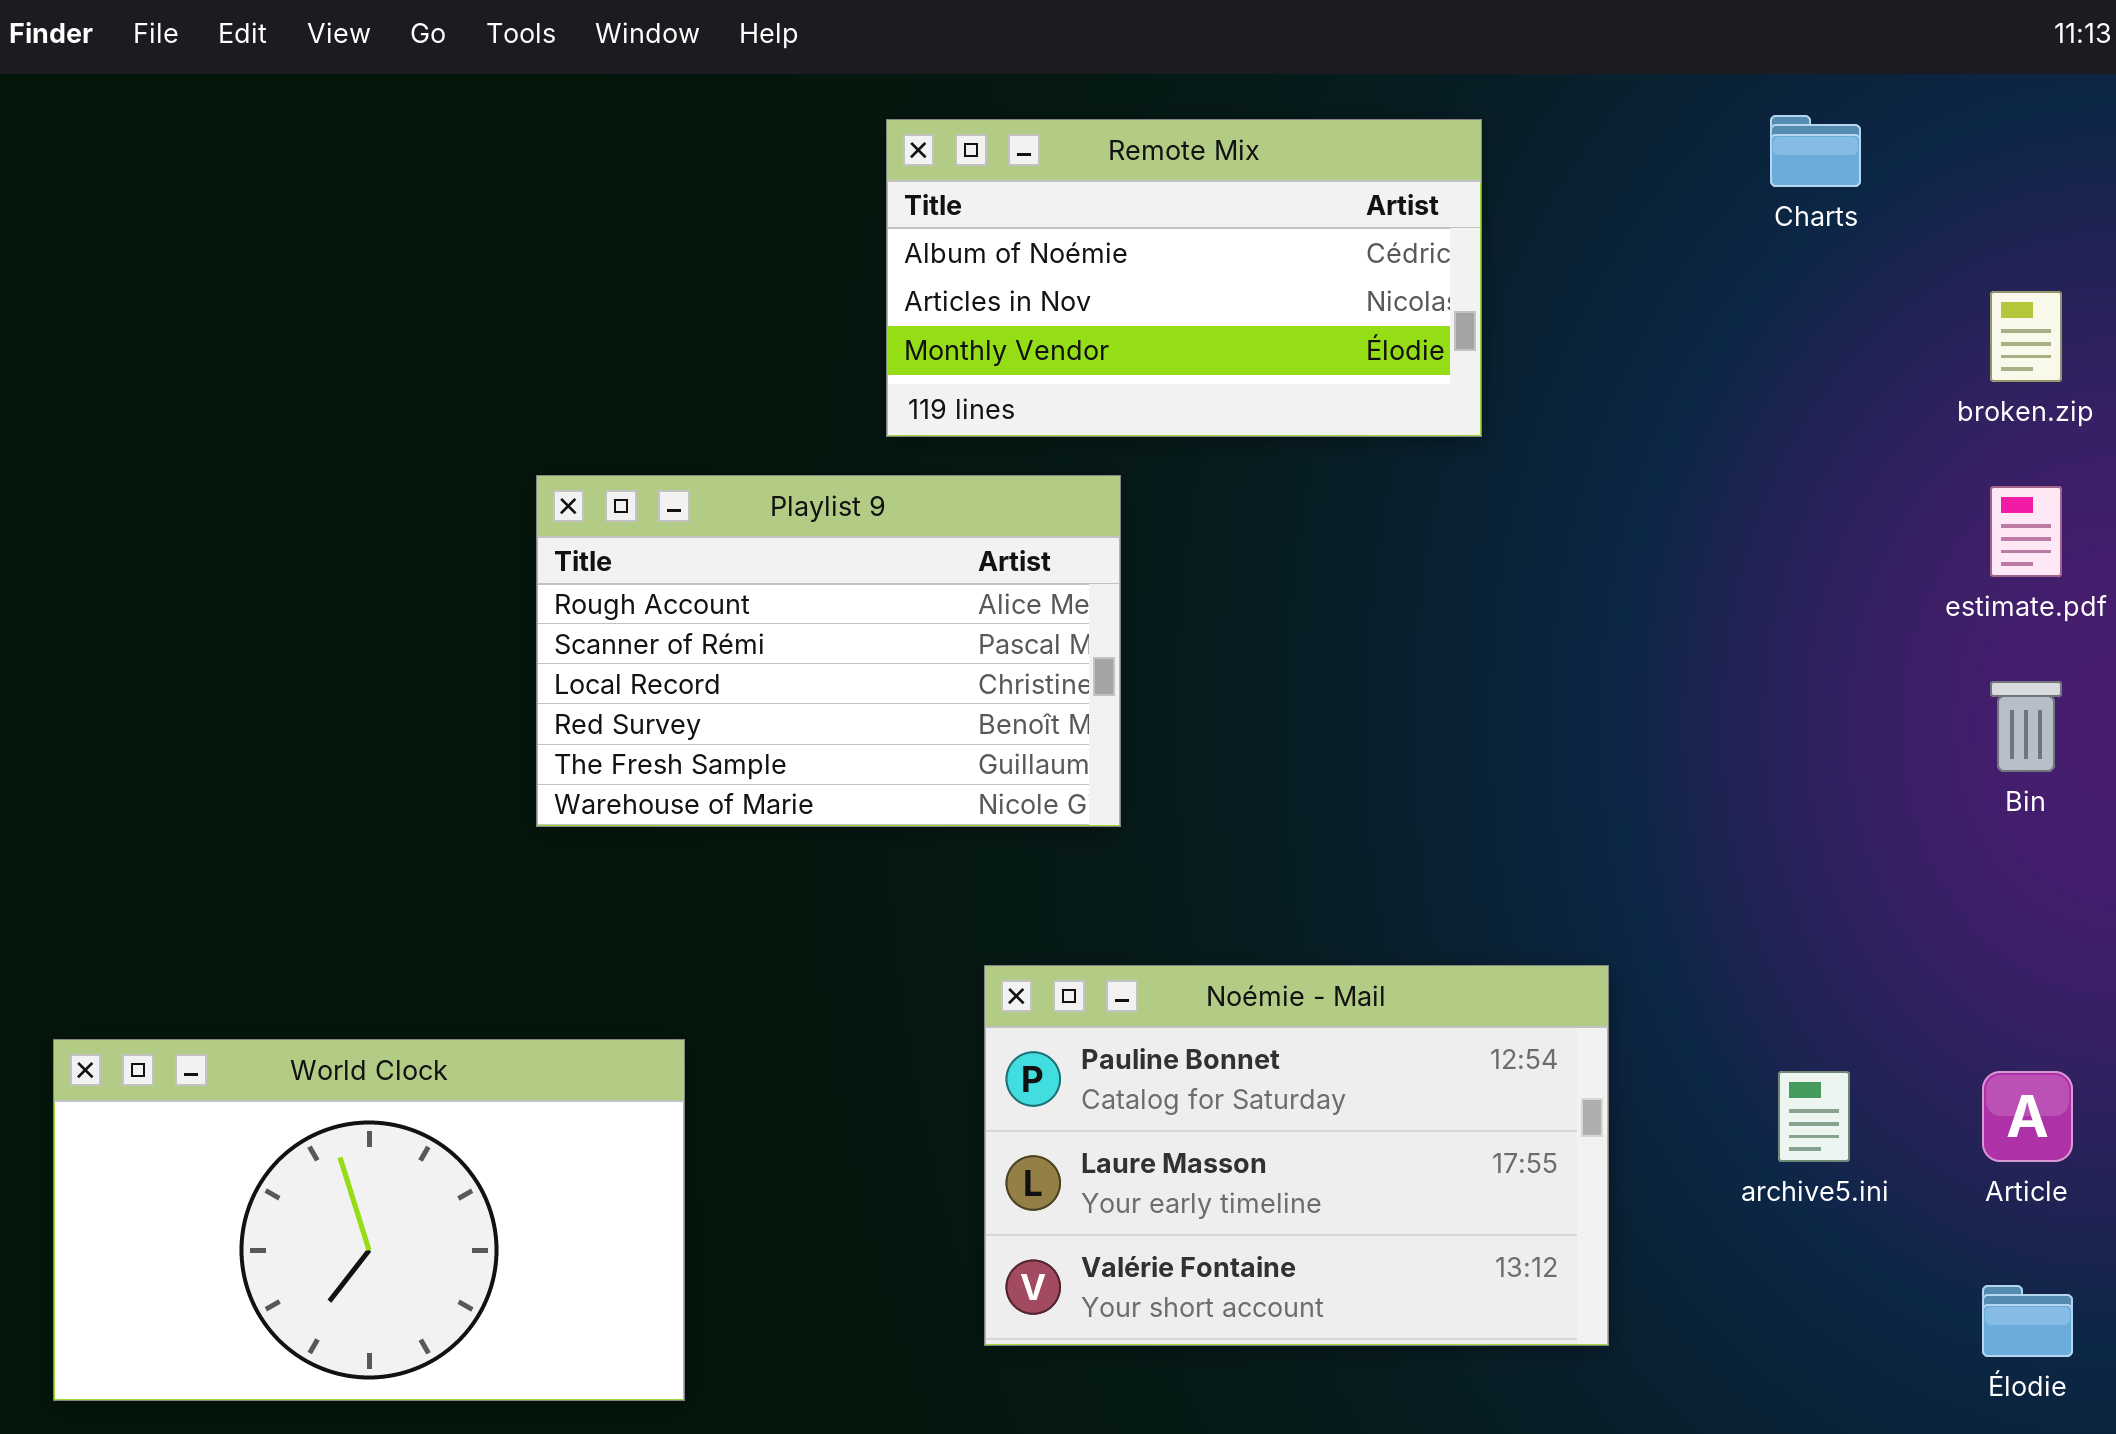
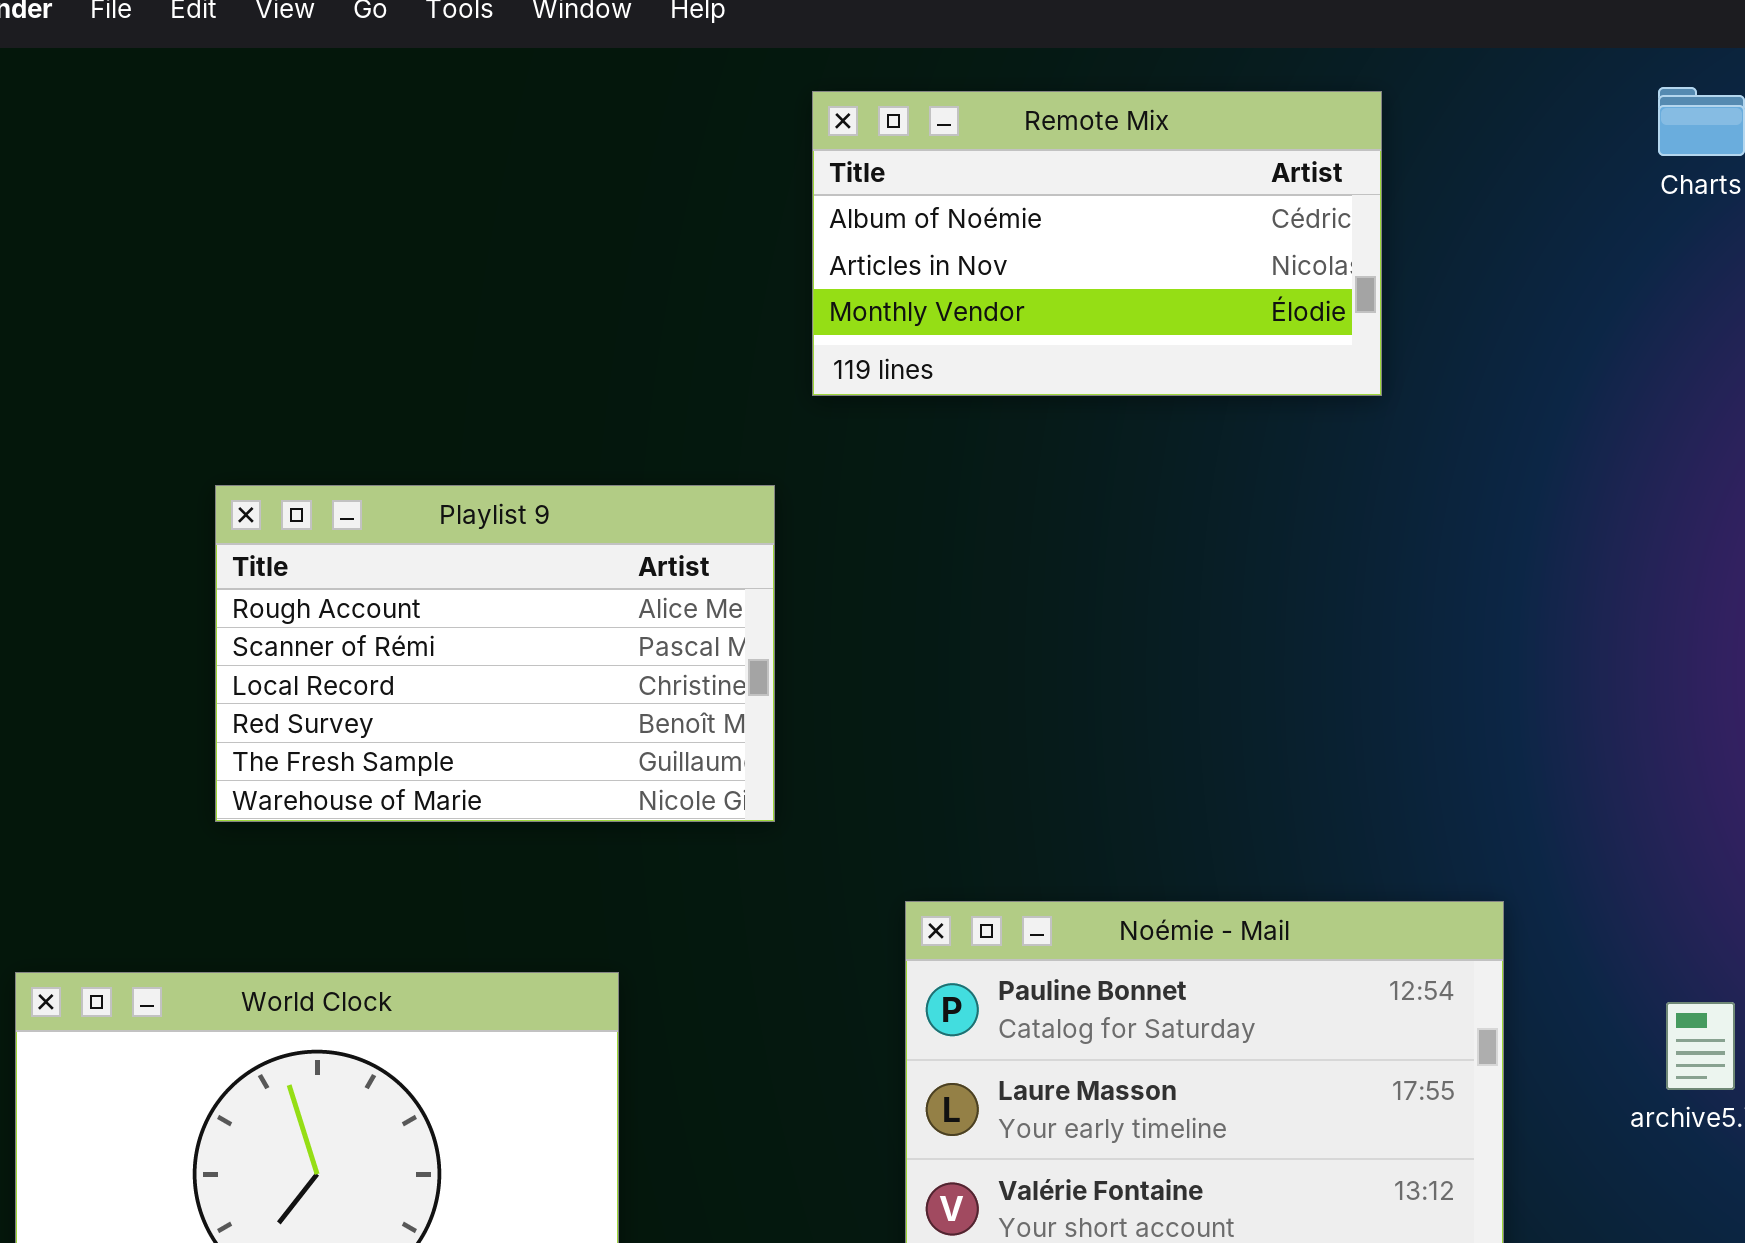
Playlist 9: [536,475,1121,827] -> [215,485,775,822], moved

